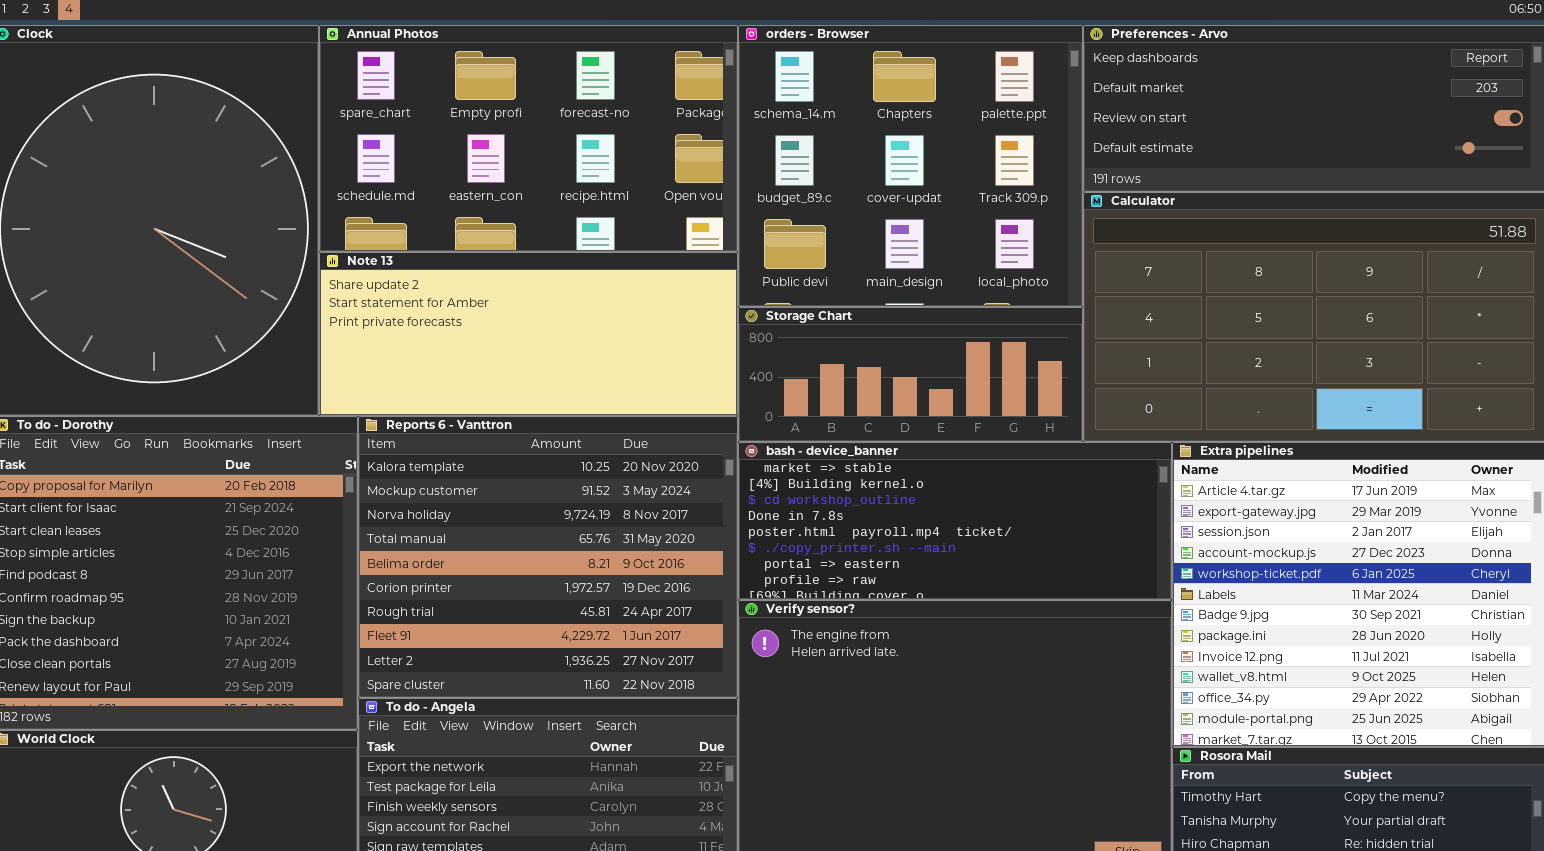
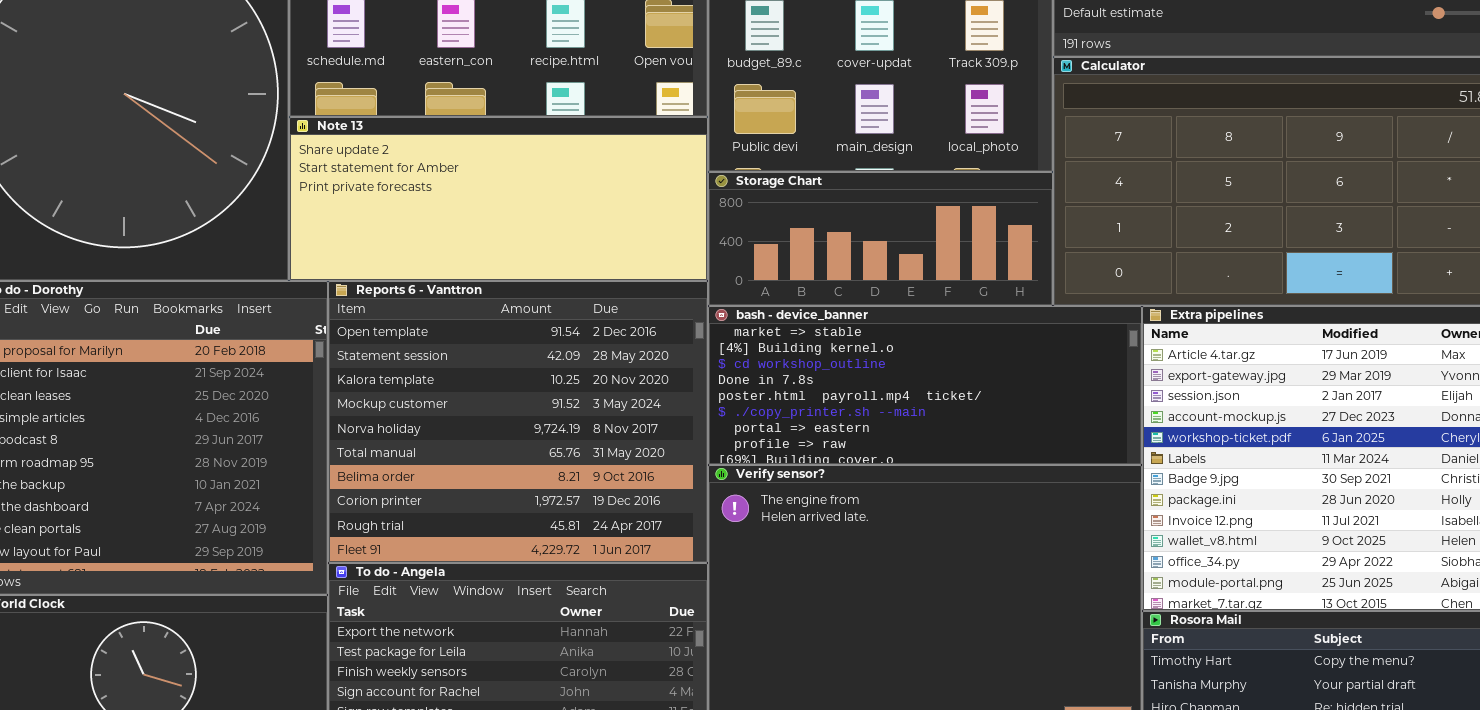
Reports 6 - Vanttron: [358,416,738,698] -> [328,281,708,563], scrolled up 2 rows

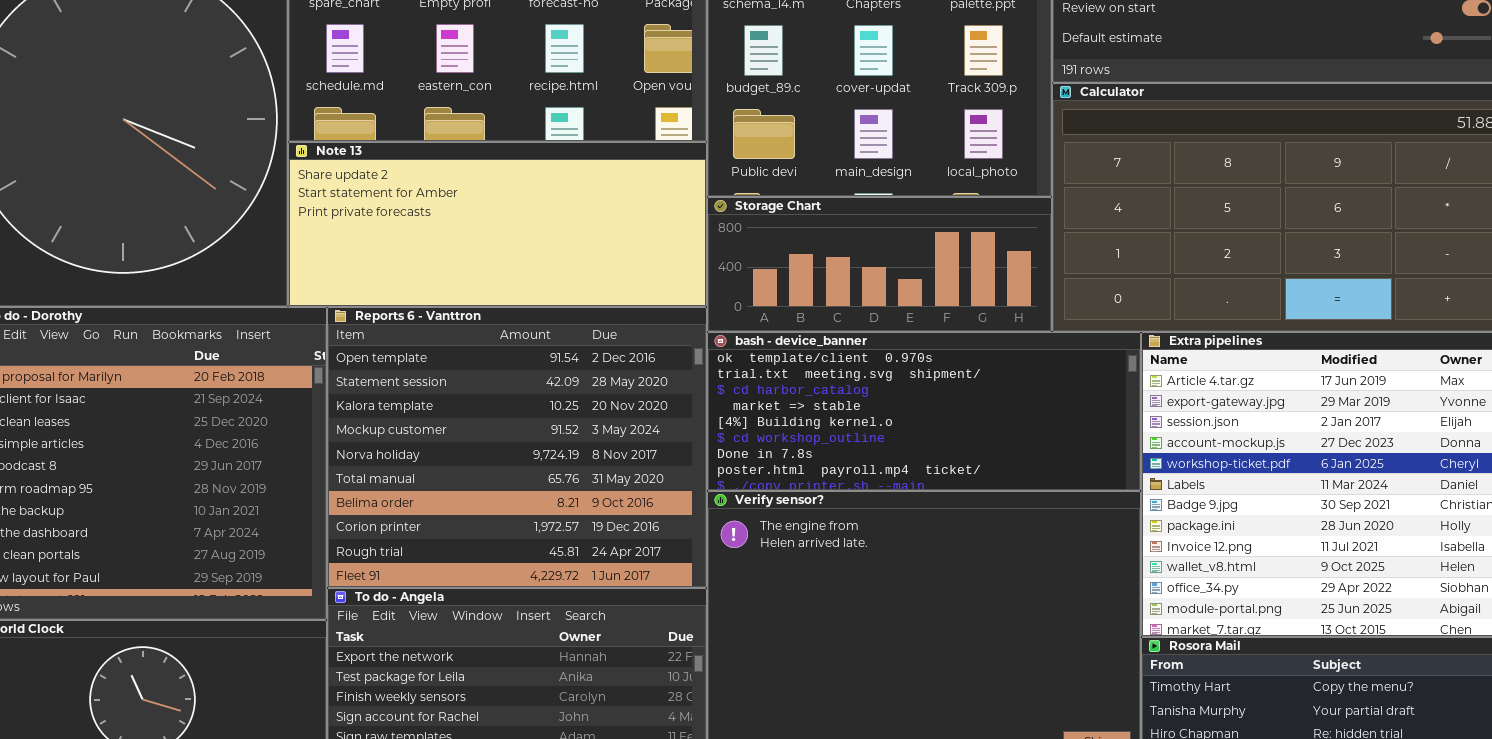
bash - device_banner: [708,306,1142,465] -> [707,332,1141,491], scrolled up 3 rows

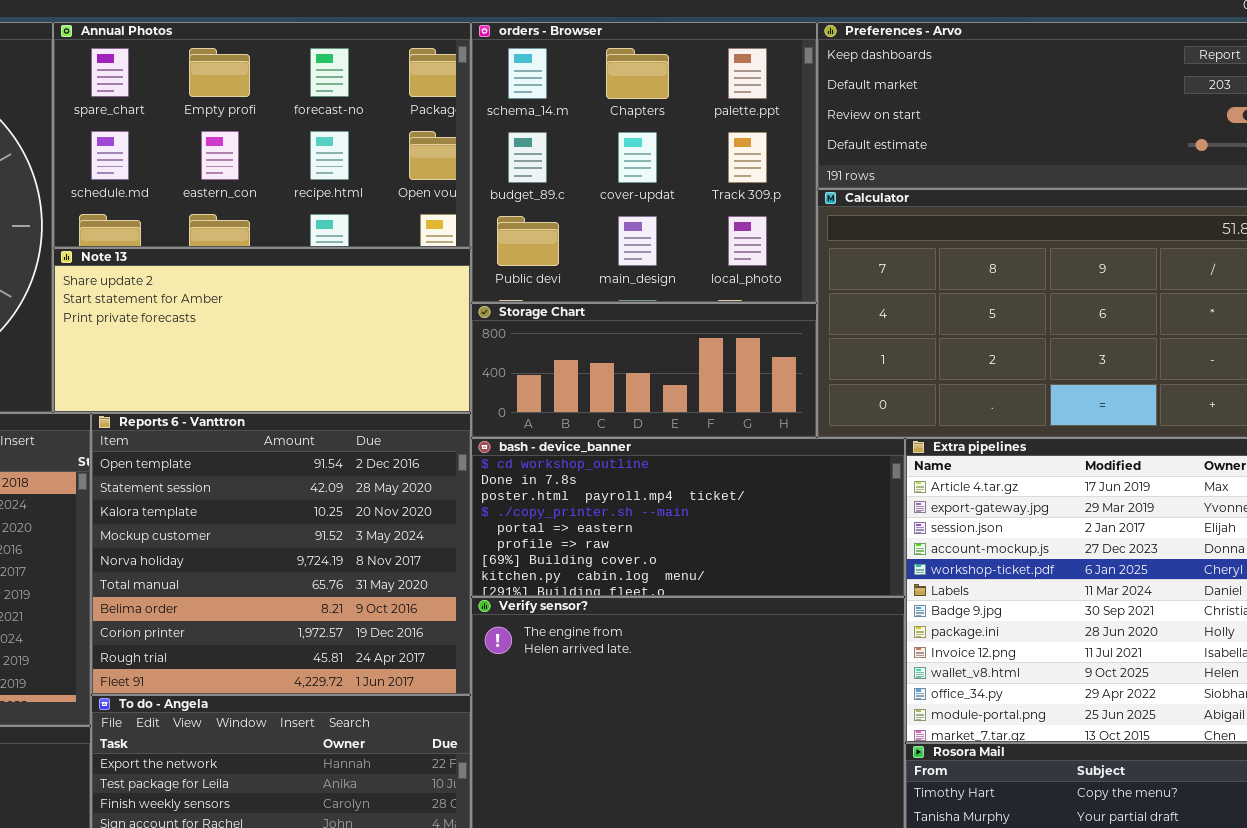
bash - device_banner: [707,332,1141,491] -> [471,438,905,597], scrolled down 5 rows

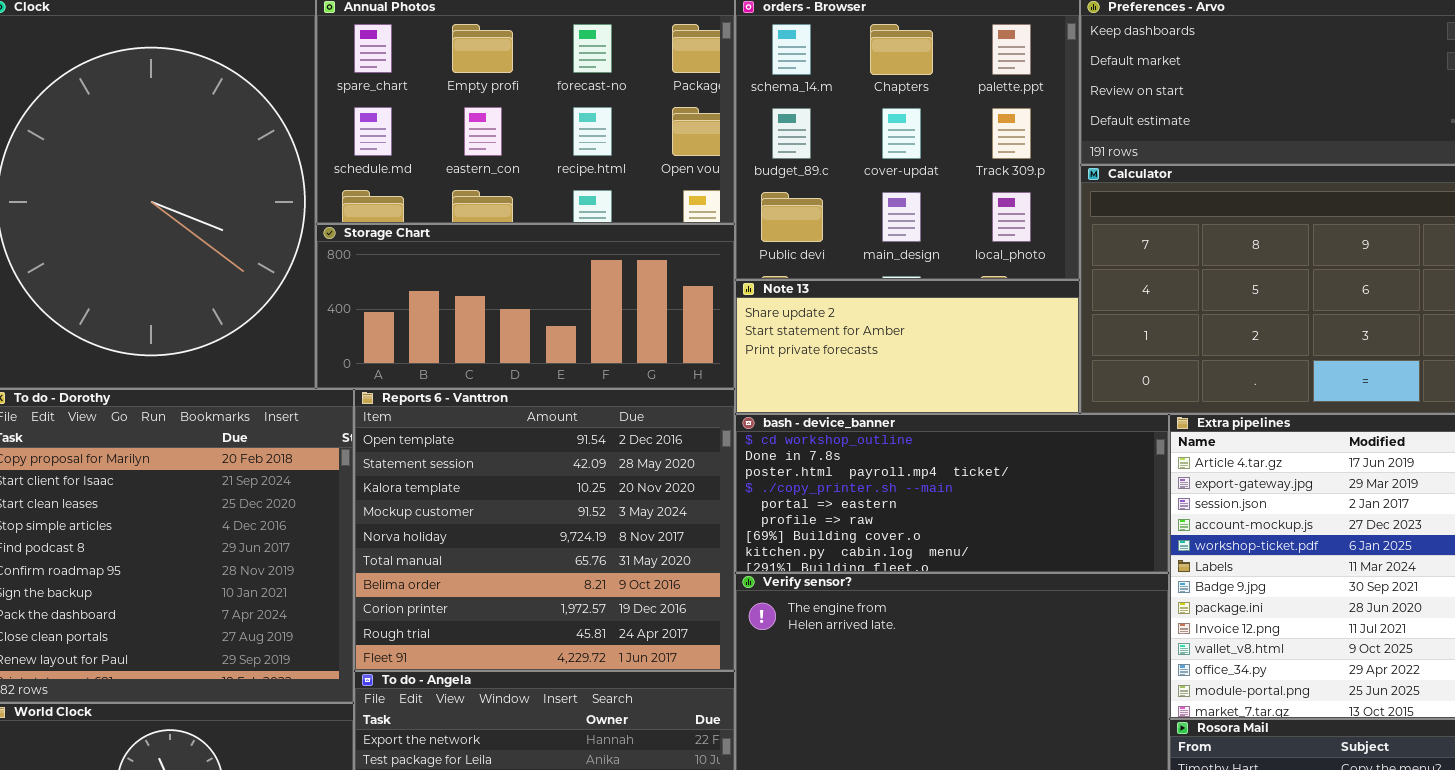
Note 13: [53,248,471,413] -> [735,280,1080,414], moved, resized
Storage Chart: [471,303,817,438] -> [316,224,735,389], moved, resized

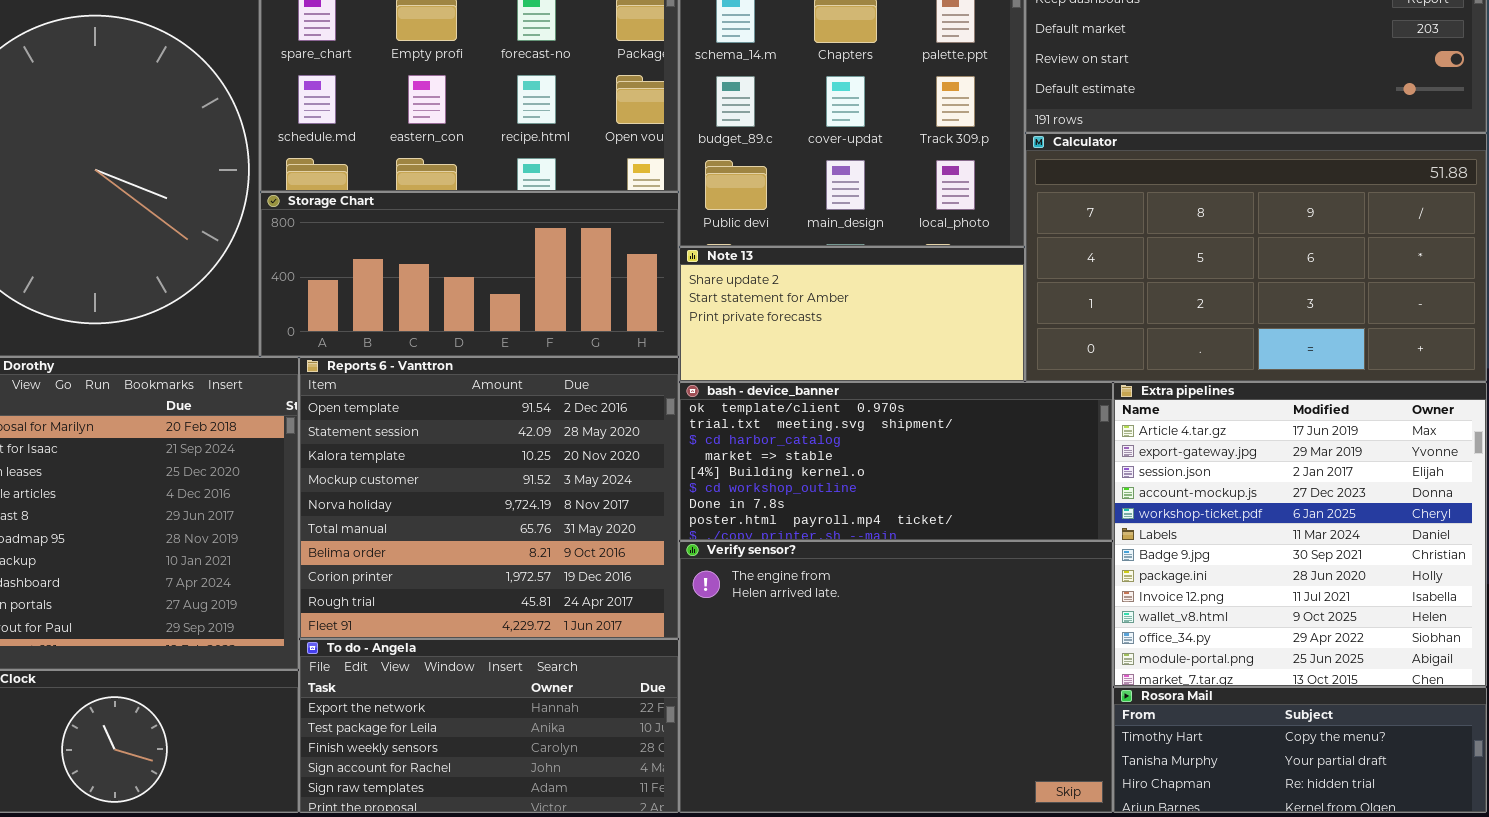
bash - device_banner: [735,414,1169,573] -> [679,382,1113,541], scrolled up 5 rows

